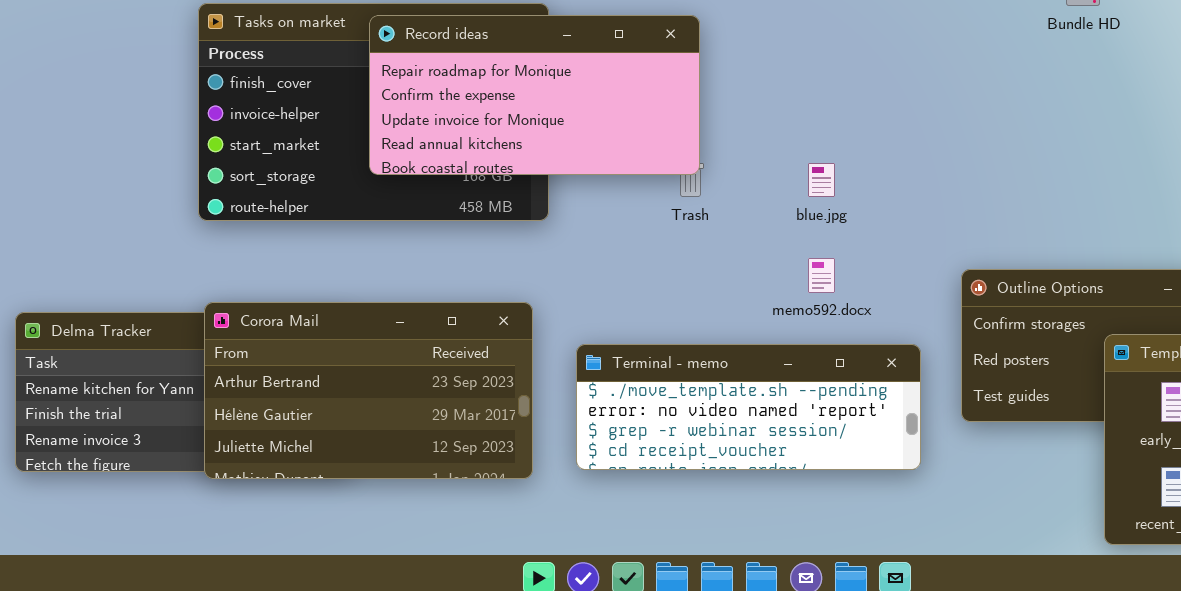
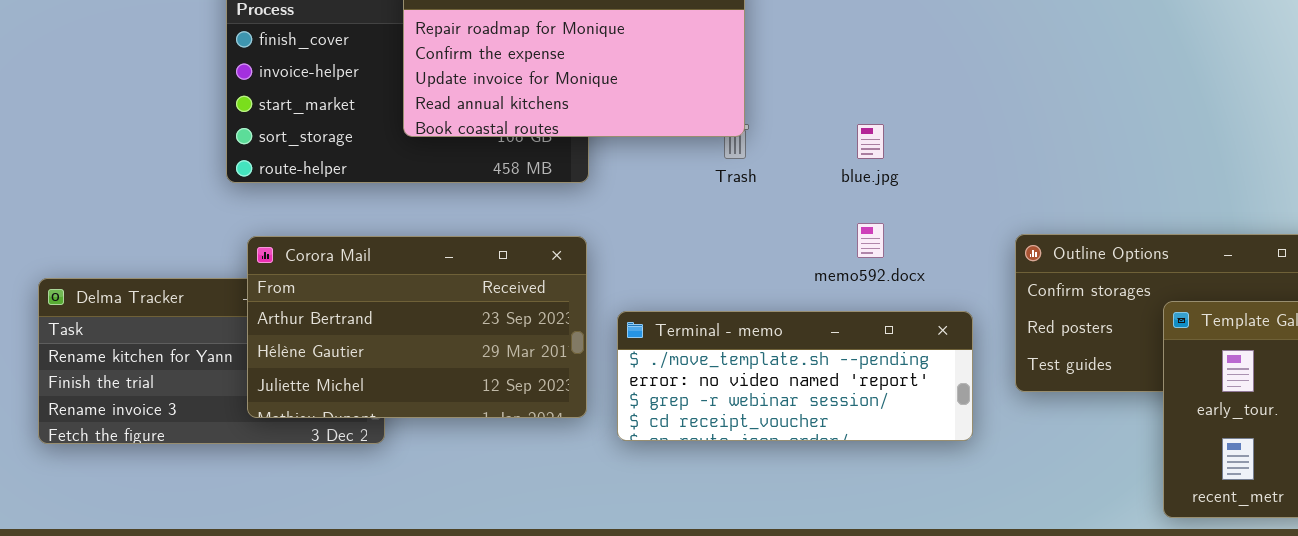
Corora Mail: [204,302,533,479] -> [247,236,587,418], moved

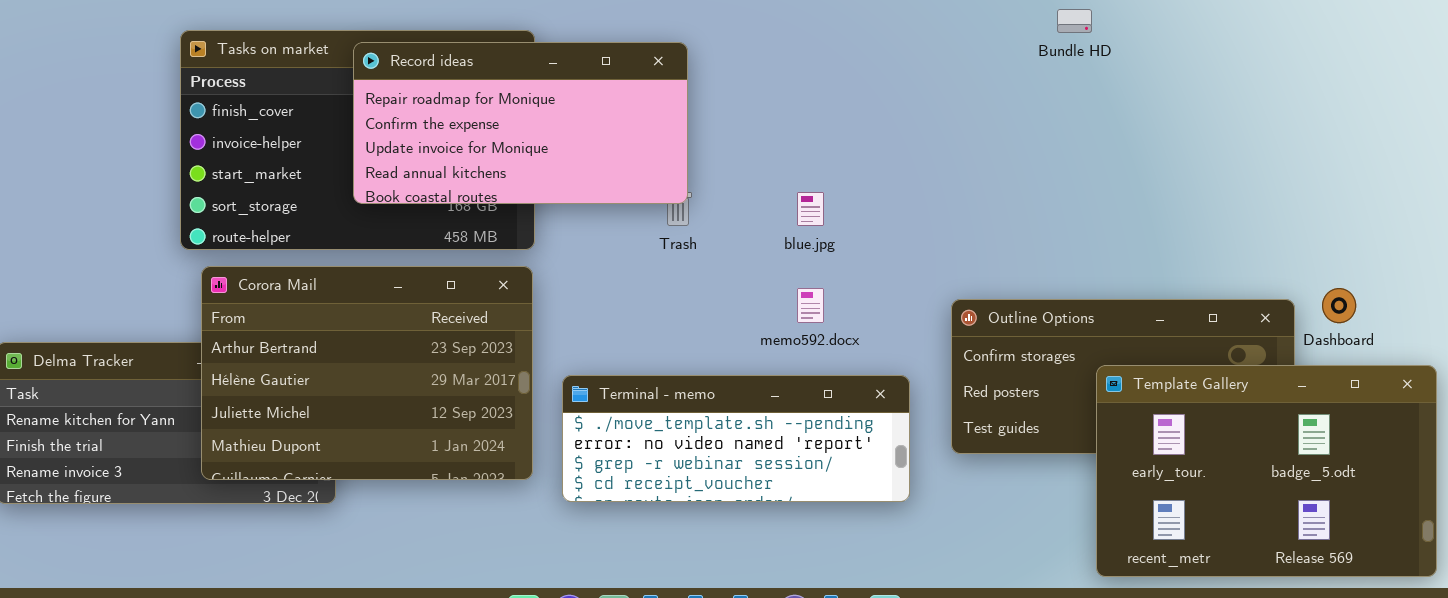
Corora Mail: [247,236,587,418] -> [201,266,533,480], resized

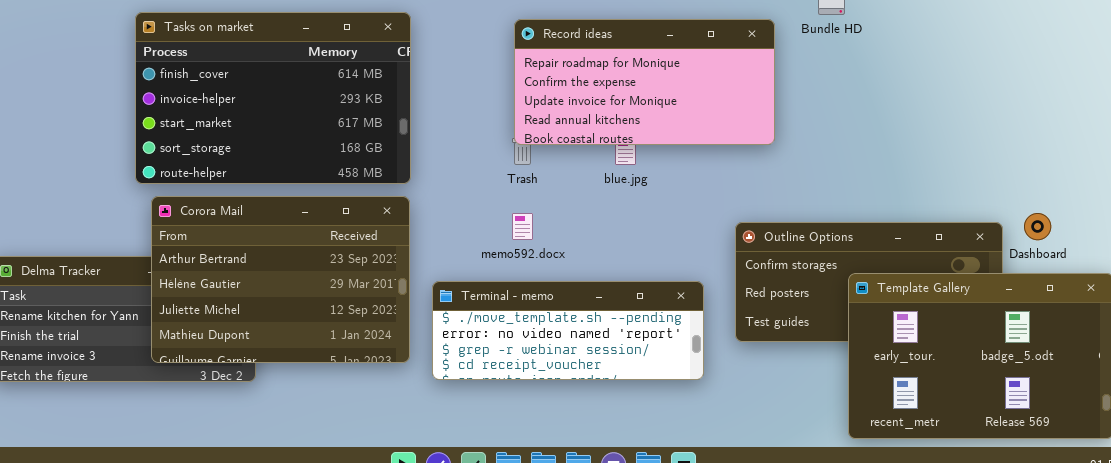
Record ideas: [353,42,688,204] -> [514,19,775,145], moved
memo592.docx: [797,288,824,323] -> [512,213,533,240], moved

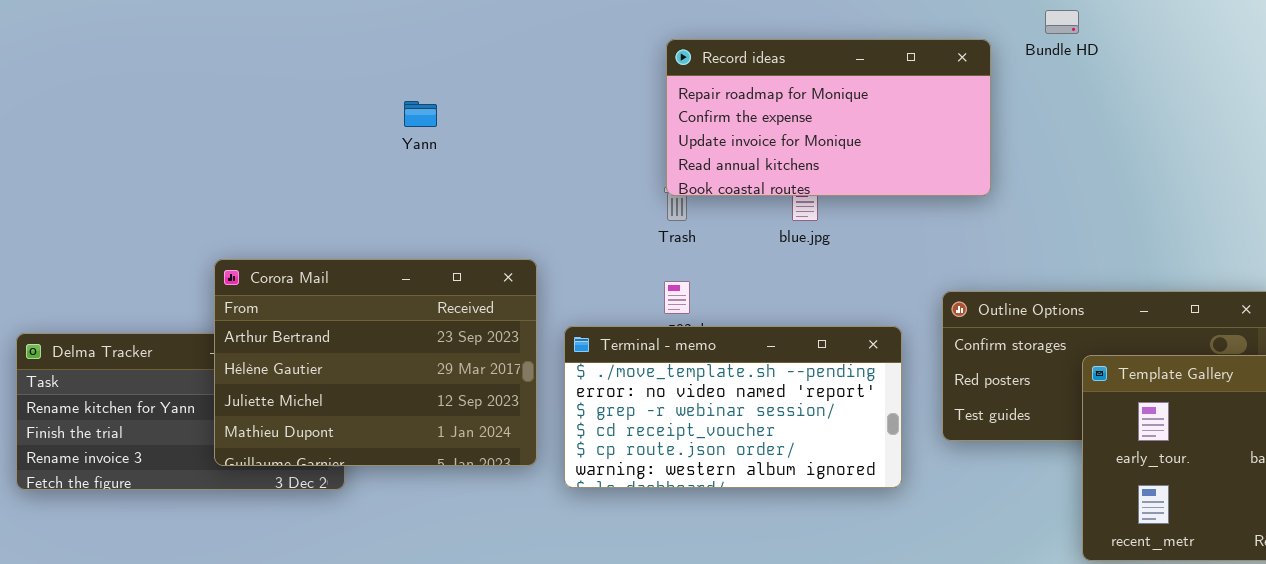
Tasks on market: [135,12,411,184] -> none, closed
Terminal - memo: [432,281,704,380] -> [564,326,902,488], resized

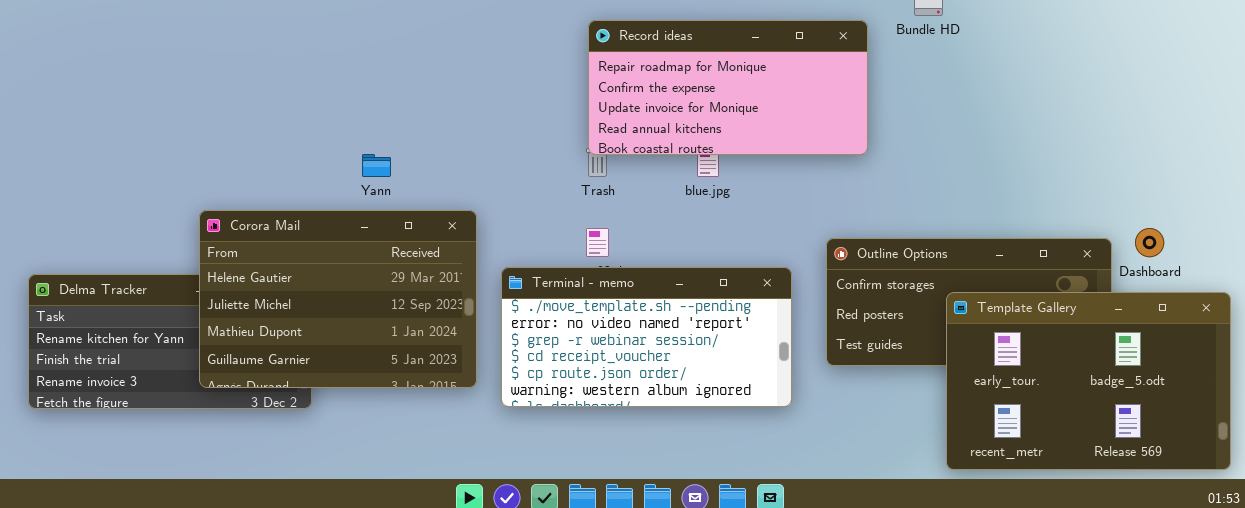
Yann: [404,101,437,127] -> [362,154,391,177], moved
Corora Mail: [214,259,537,466] -> [199,210,477,388], scrolled down 1 row

